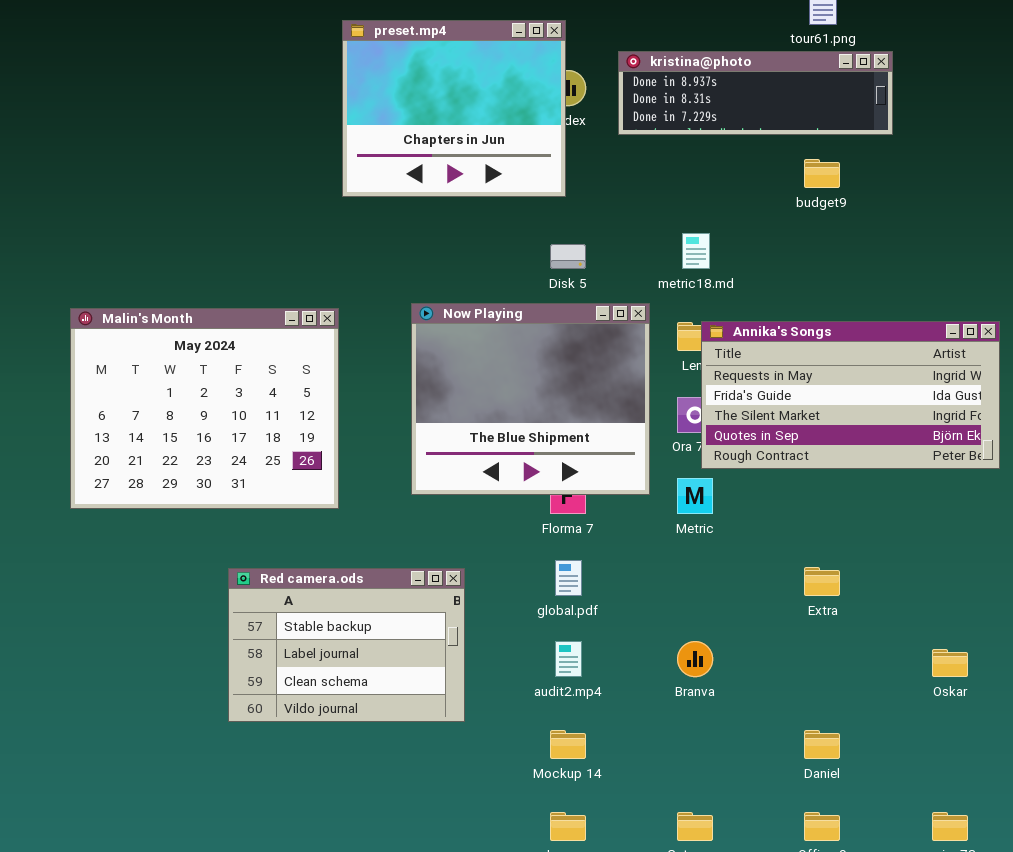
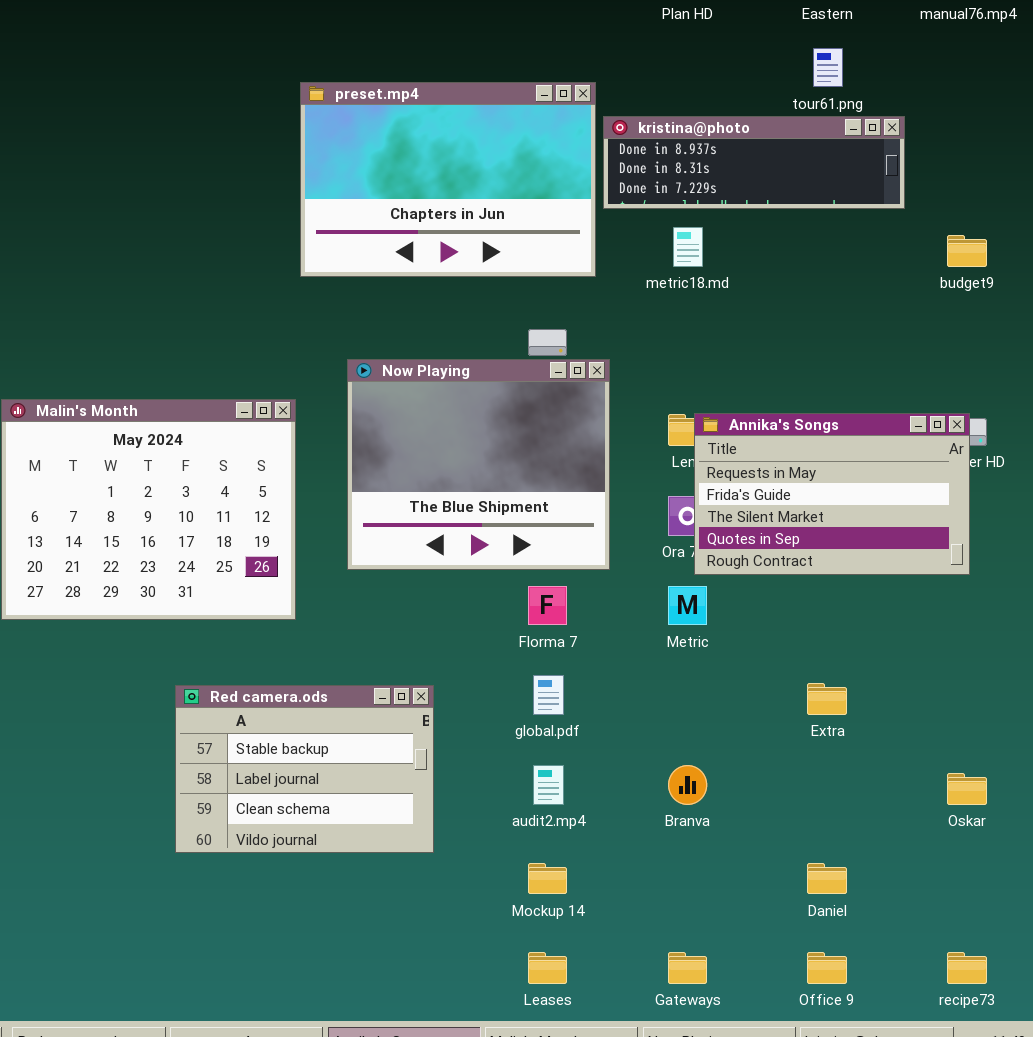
preset.mp4: [342,20,566,197] -> [300,82,596,277], resized
budget9: [804,159,840,188] -> [947,235,987,267], moved
metric18.md: [682,233,710,269] -> [673,227,703,267], moved
Now Playing: [411,303,650,495] -> [347,359,610,570], moved
Annika's Songs: [701,321,1000,469] -> [694,413,970,575], resized

